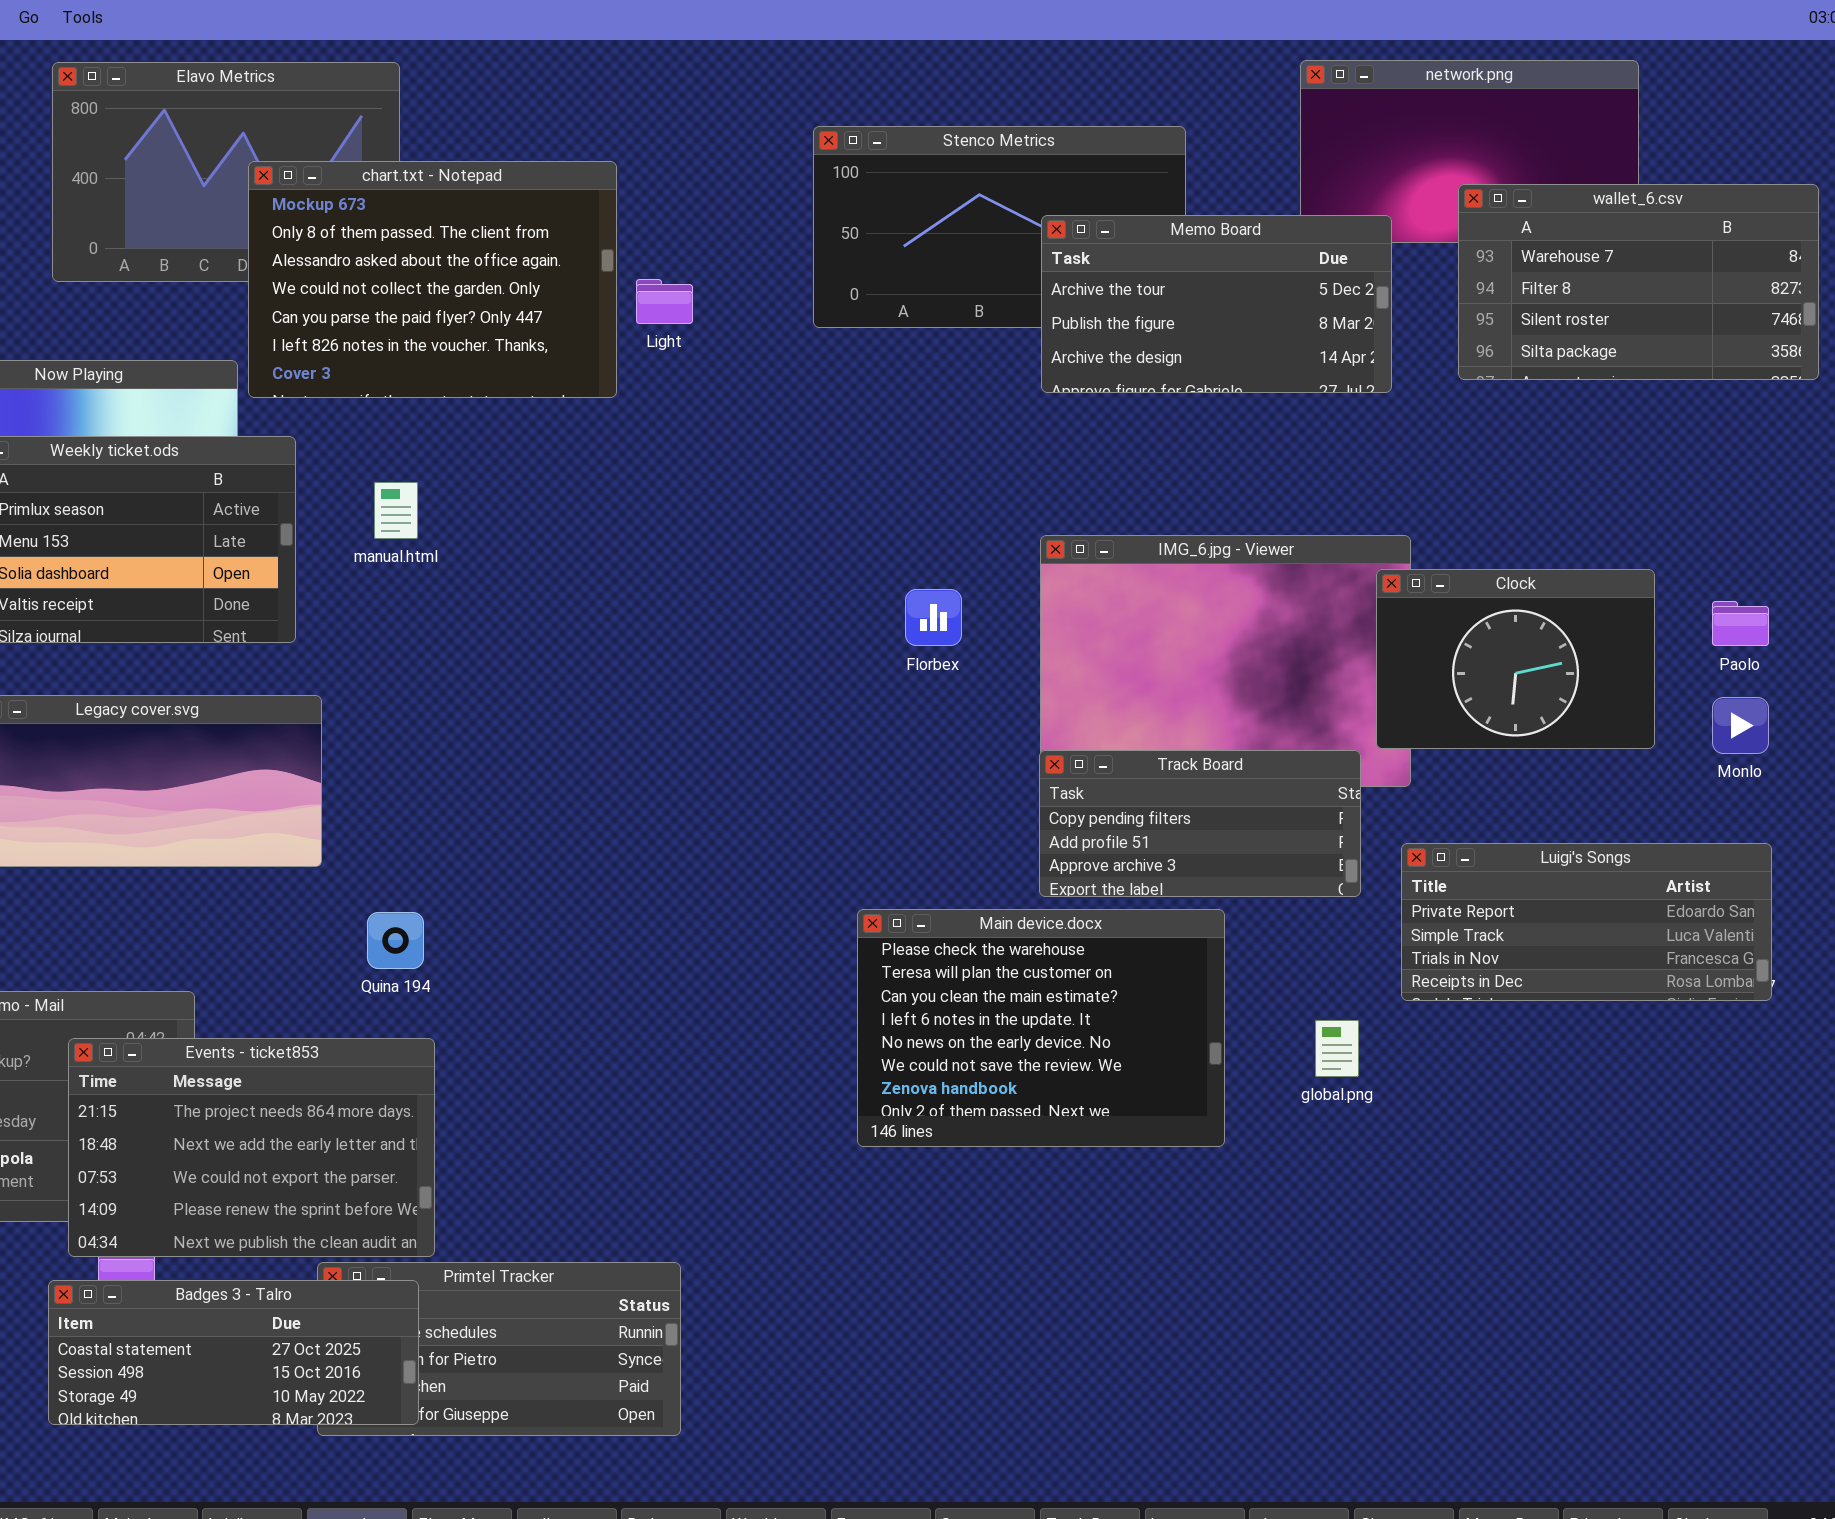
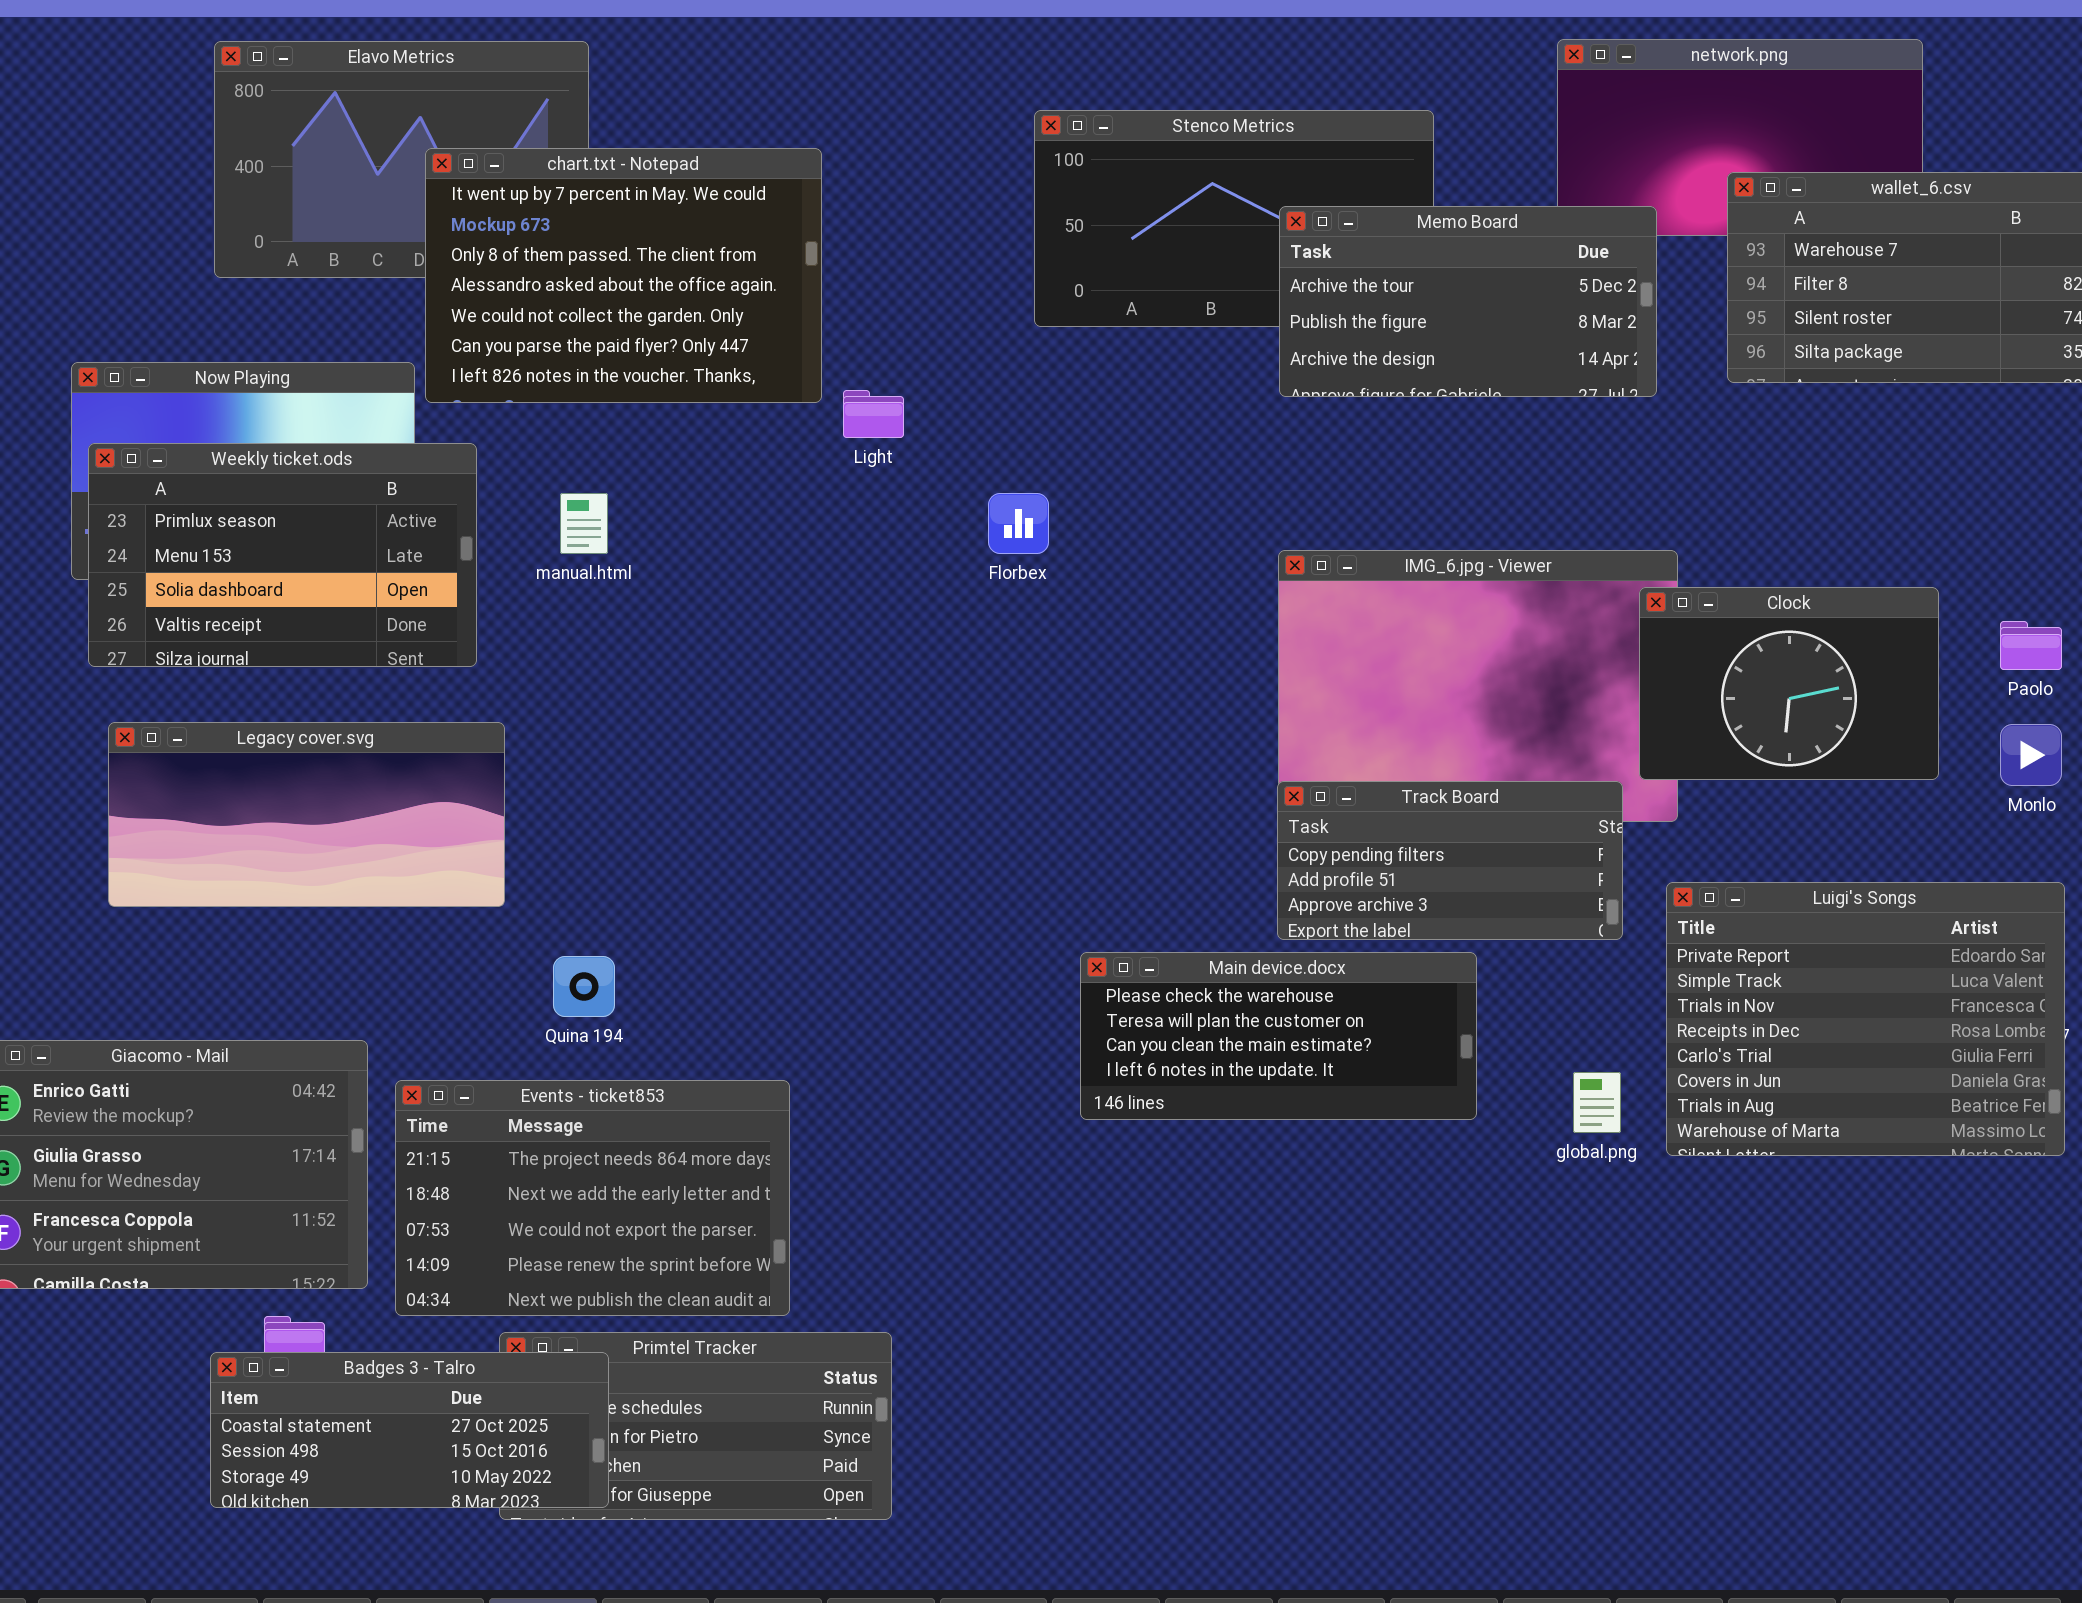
chart.txt - Notepad: [248,161,617,398] -> [425,148,822,403], scrolled up 1 row
Light: [636,279,693,324] -> [843,390,904,438], moved
Florbex: [905,589,962,646] -> [988,493,1049,554], moved
Luigi's Songs: [1401,843,1772,1001] -> [1666,882,2065,1156], resized
Main device.docx: [857,909,1225,1147] -> [1080,952,1477,1120], resized
Events - ticket853: [68,1038,435,1257] -> [395,1080,790,1316], moved

